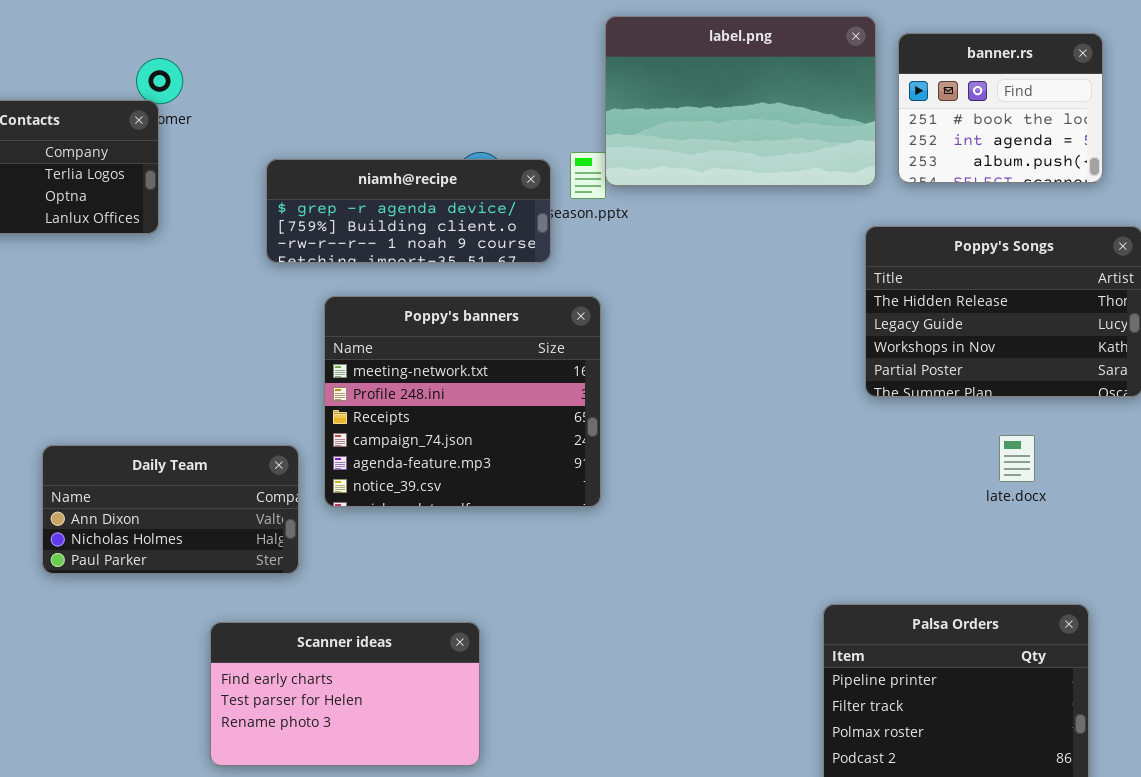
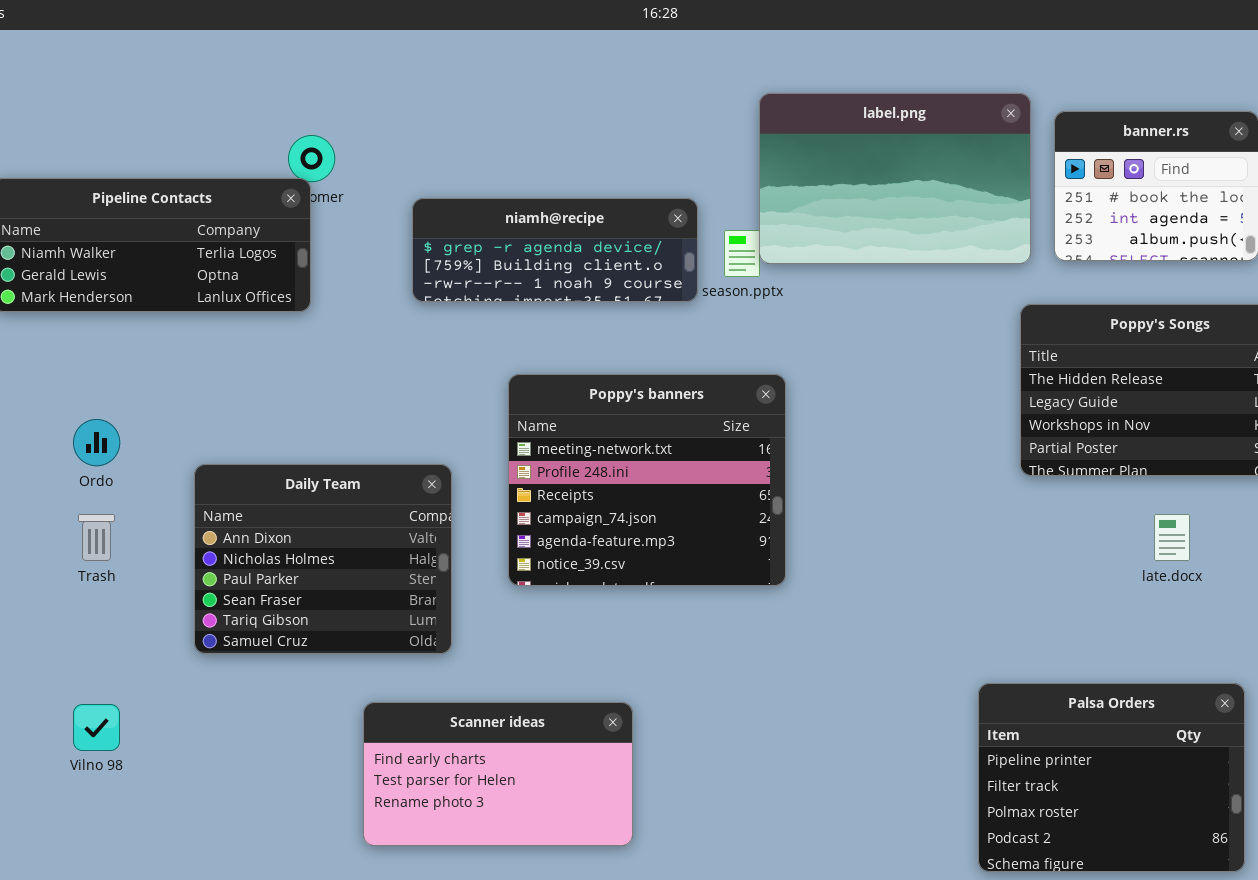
niamh@recipe: [266,159,551,263] -> [412,198,698,302], moved
Poppy's banners: [324,296,601,507] -> [508,374,786,586], moved
Daily Team: [42,445,299,574] -> [194,464,452,654], resized

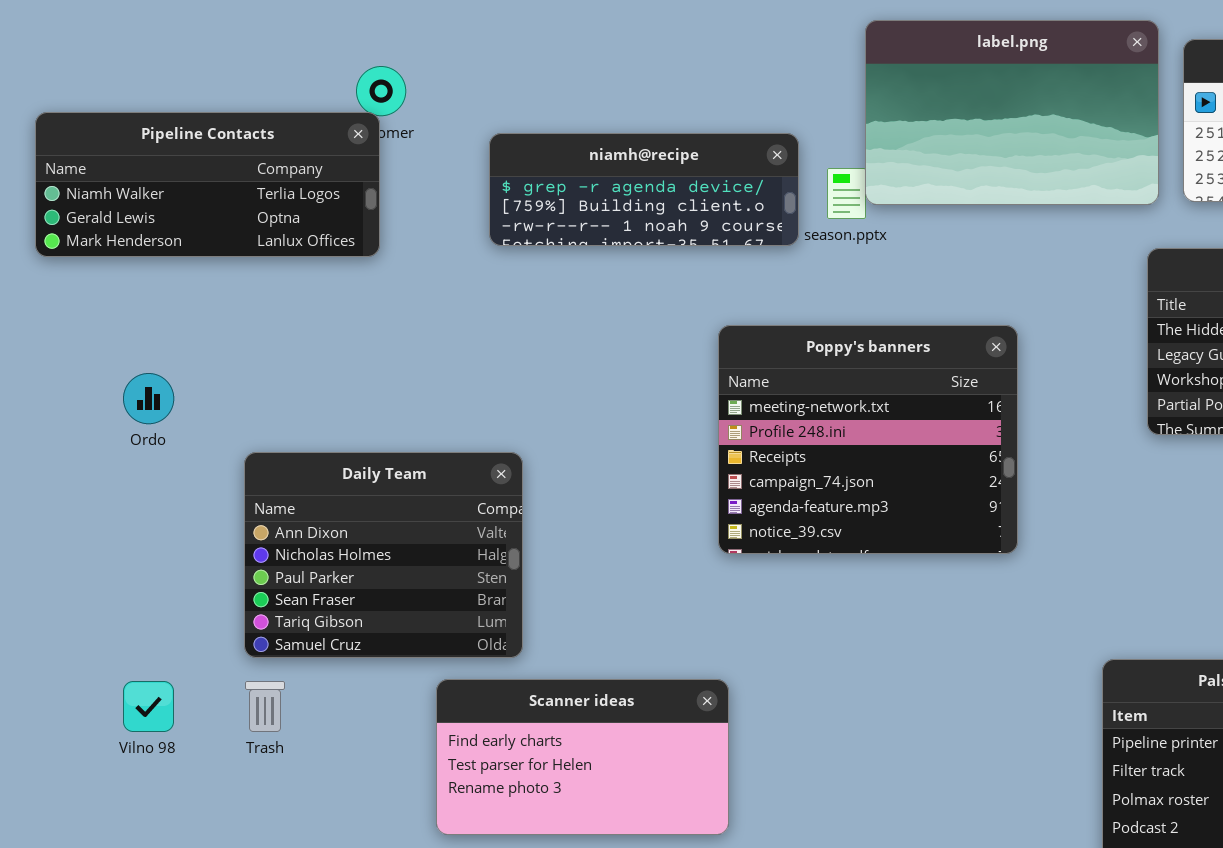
Poppy's banners: [508,374,786,586] -> [718,325,1018,554], moved
Daily Team: [194,464,452,654] -> [244,452,523,658], moved
Trash: [78,514,115,561] -> [245,681,285,732], moved

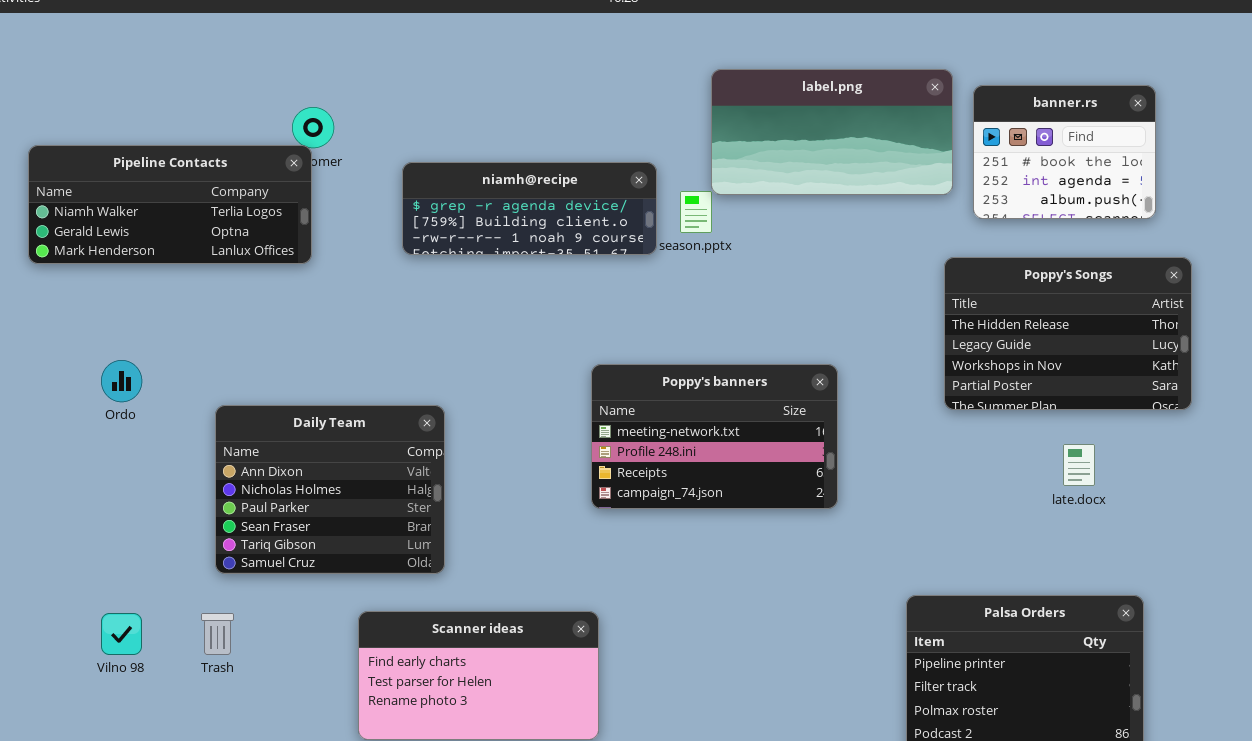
label.png: [865,20,1159,205] -> [711,69,953,195], resized
Poppy's banners: [718,325,1018,554] -> [591,364,838,509], resized
Daily Team: [244,452,523,658] -> [215,405,445,574], moved

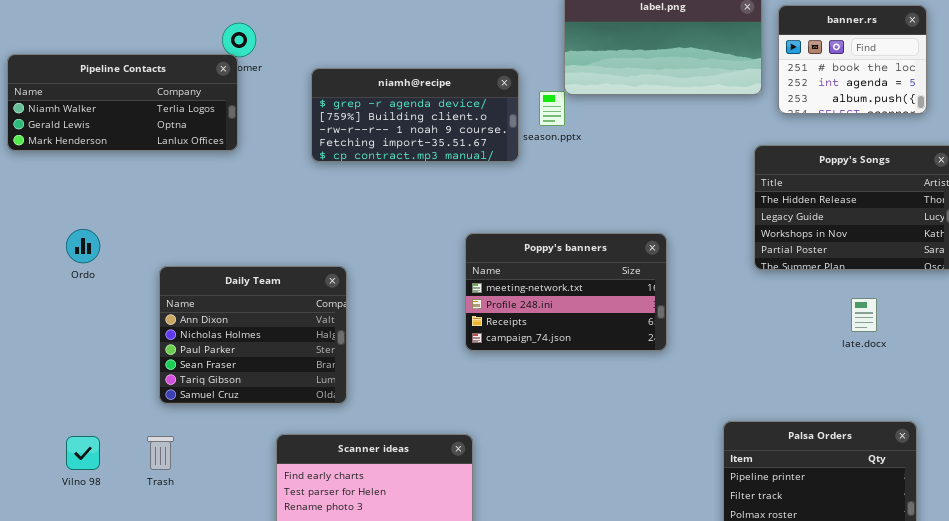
niamh@recipe: [402,162,657,255] -> [311,68,519,162], resized

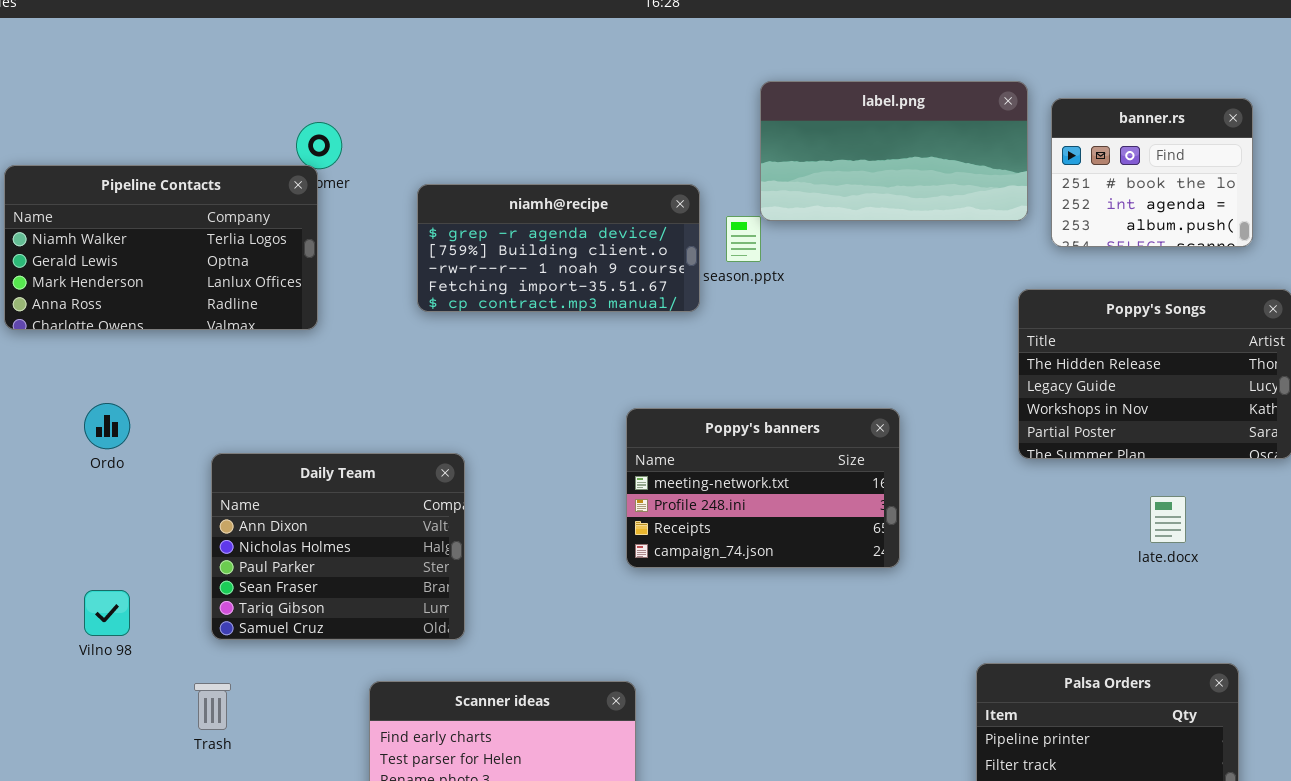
Pipeline Contacts: [7,54,238,151] -> [4,165,318,330], resized
Vilno 98: [66,436,100,470] -> [84,590,130,636], moved

